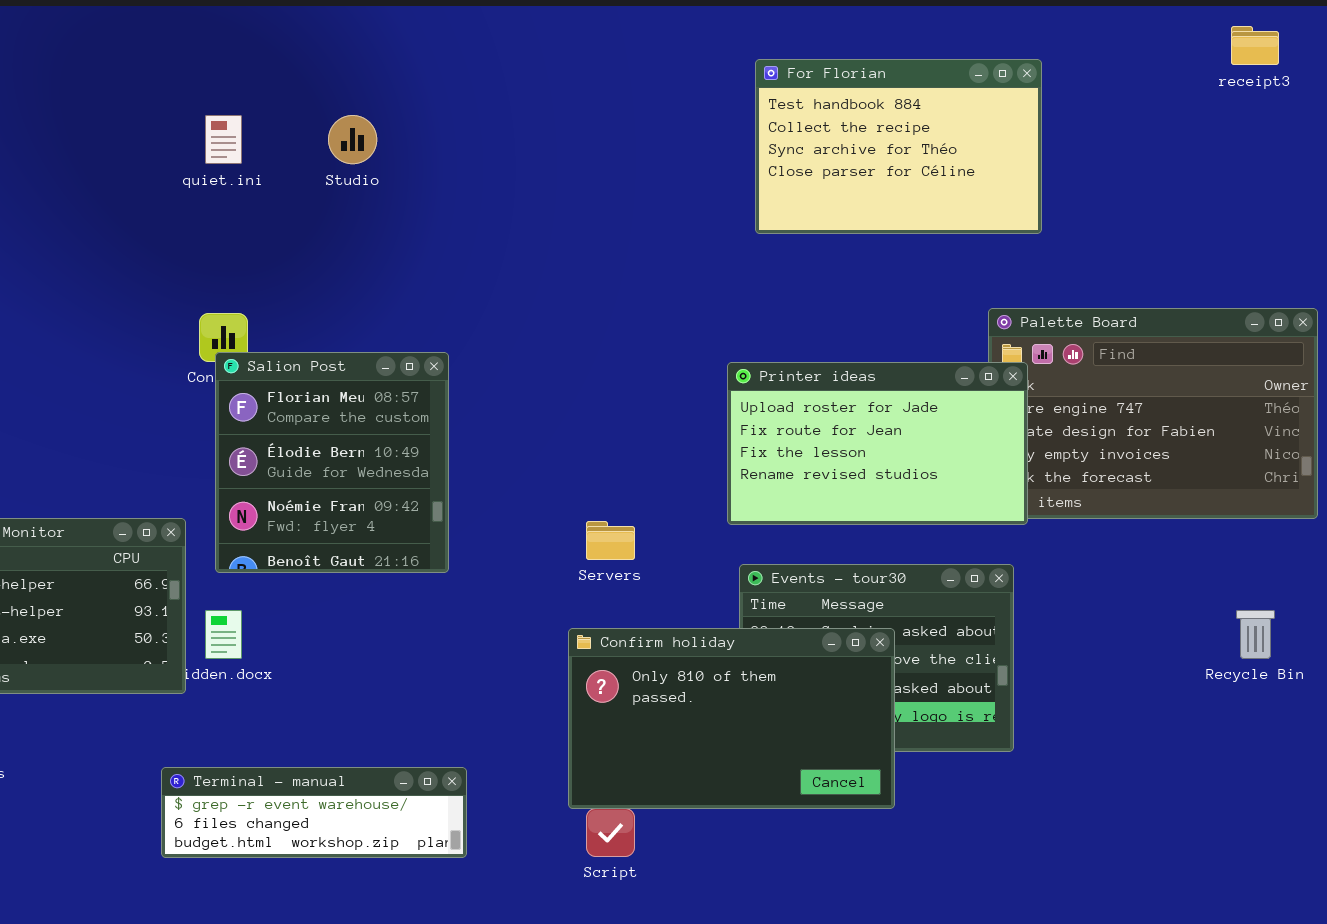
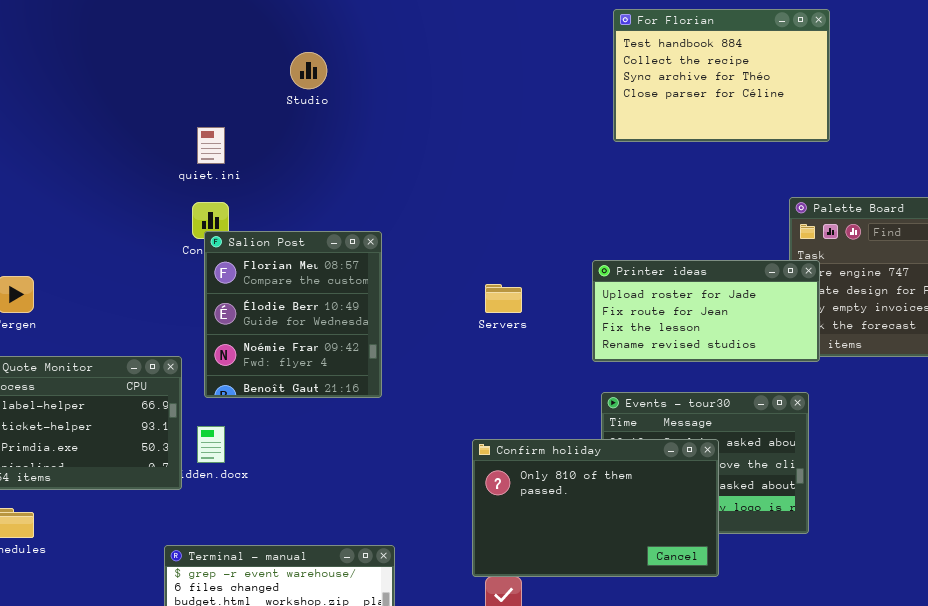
quiet.ini: [205,115,242,164] -> [197,127,225,164], moved
Printer ideas: [727,362,1028,525] -> [592,260,820,362], resized
Servers: [586,521,635,560] -> [485,284,522,313], moved

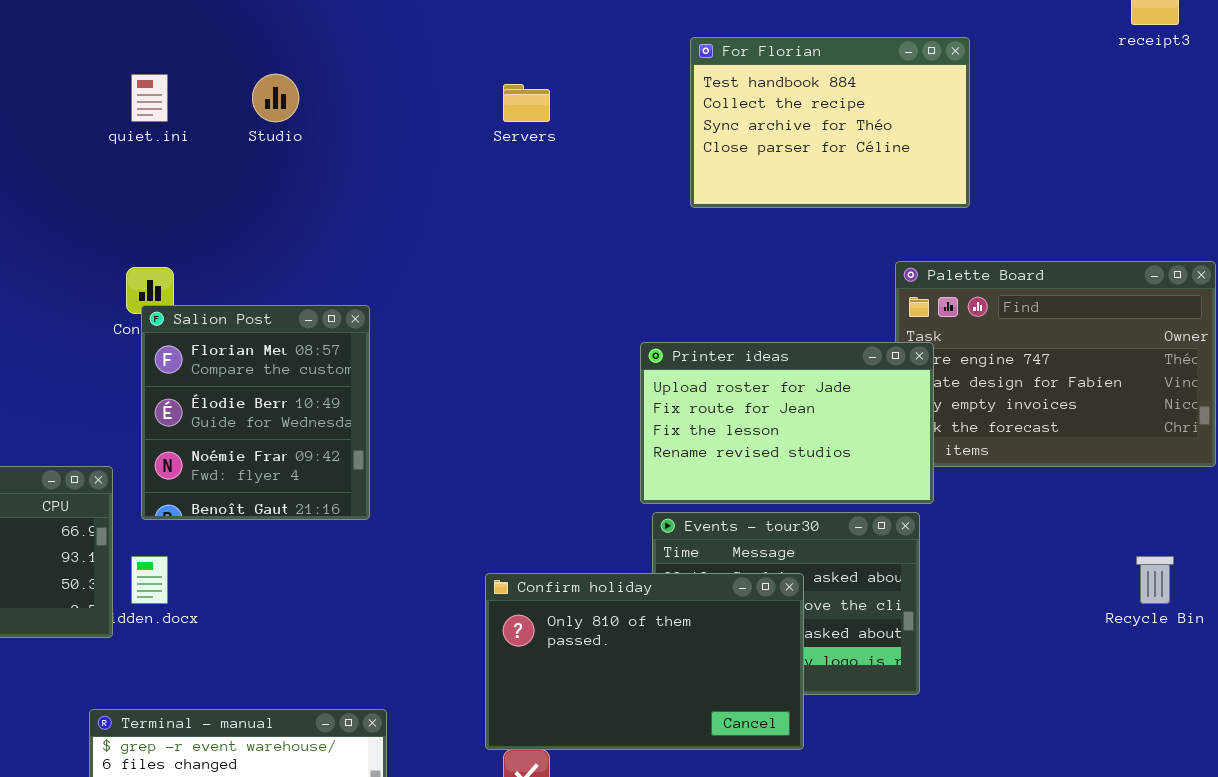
For Florian: [613,9,830,142] -> [690,37,970,208], moved
quiet.ini: [197,127,225,164] -> [131,74,168,122], moved
Printer ideas: [592,260,820,362] -> [640,342,934,504], resized
Servers: [485,284,522,313] -> [503,84,550,122], moved

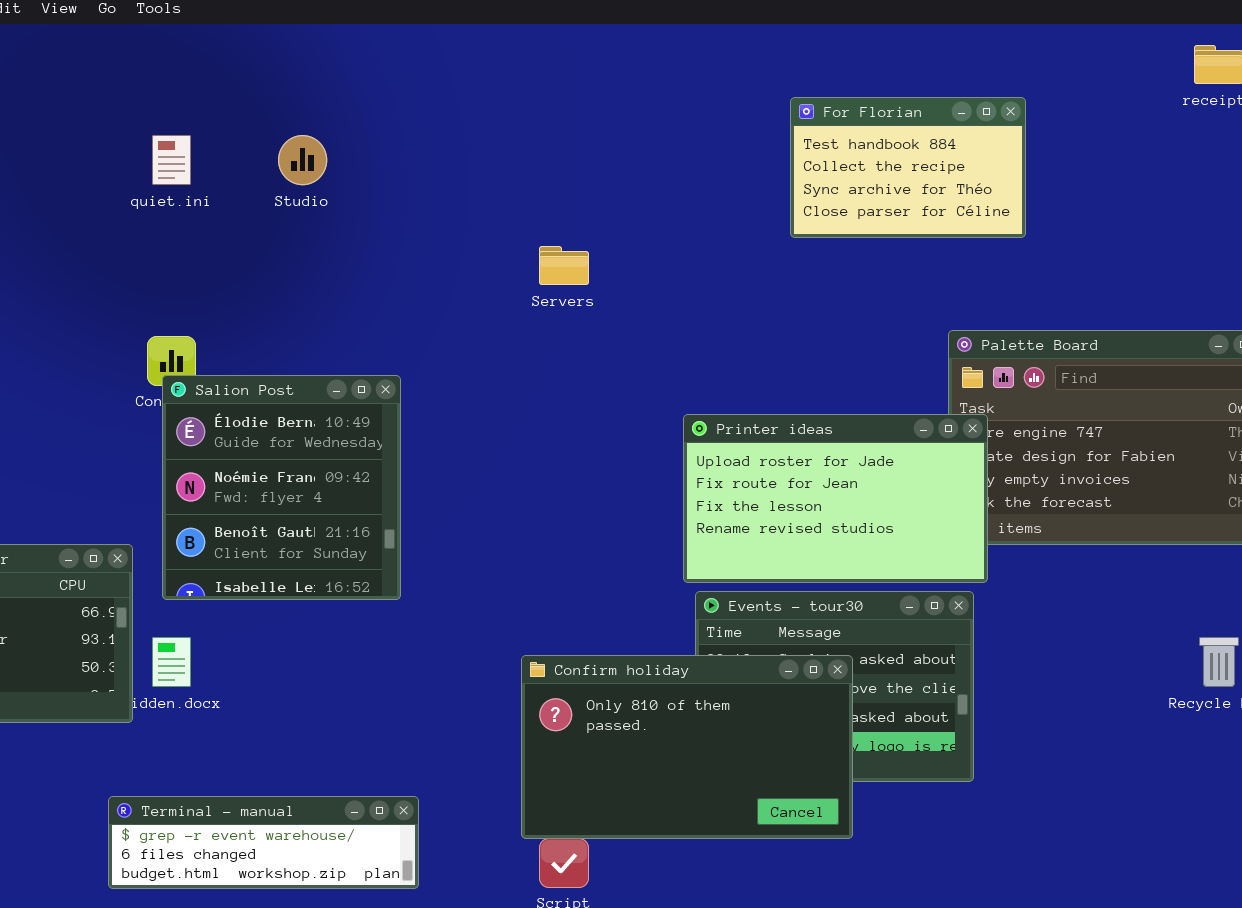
For Florian: [690,37,970,208] -> [790,97,1026,238], resized
Servers: [503,84,550,122] -> [539,246,589,285], moved
Salion Post: [141,305,370,520] -> [162,375,401,600], scrolled down 1 row

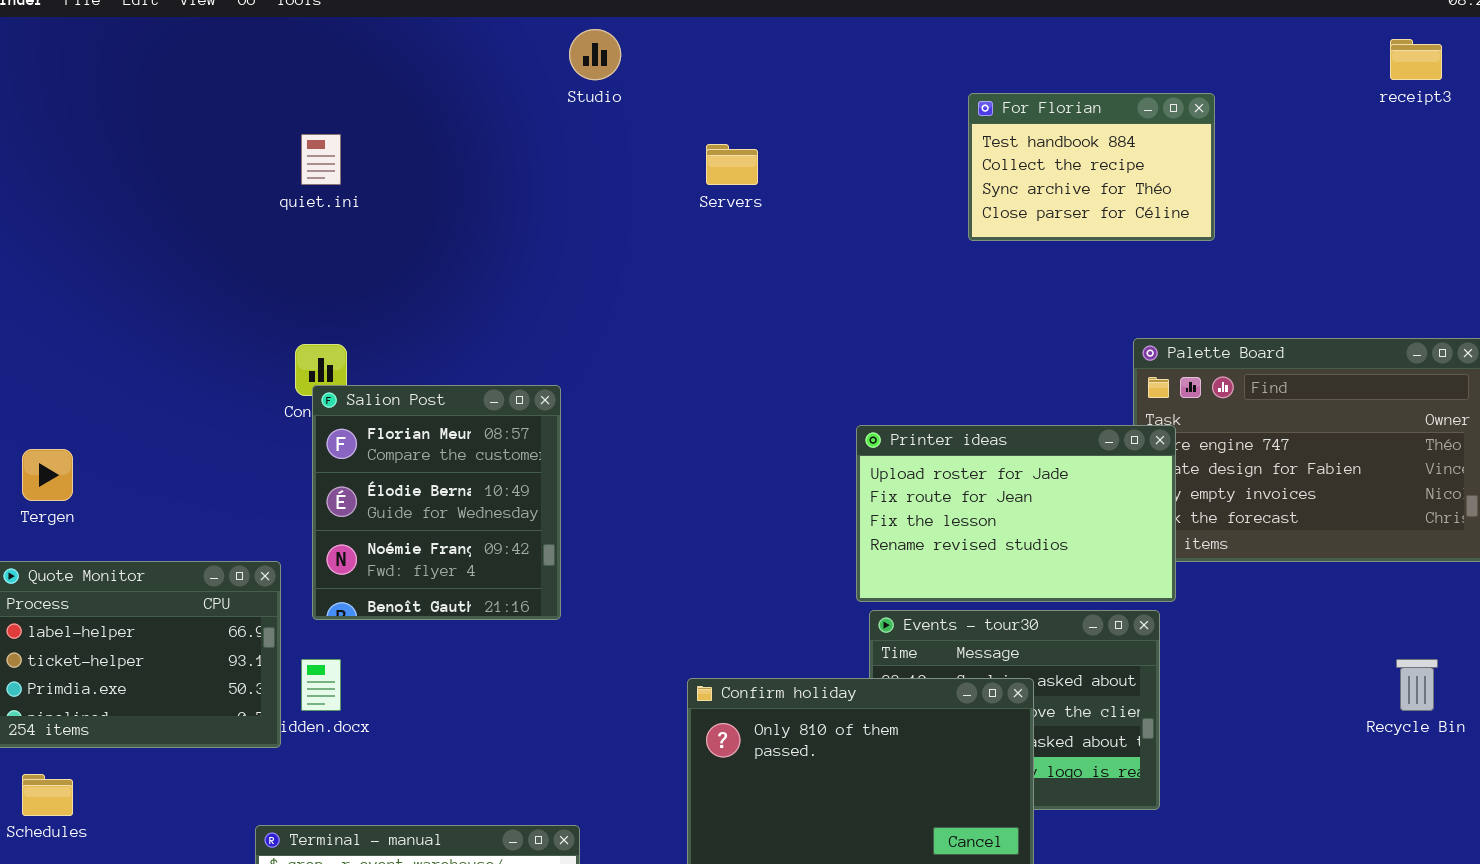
Studio: [278,135,327,185] -> [569,29,621,80], moved
Servers: [539,246,589,285] -> [706,144,758,185], moved
Salion Post: [162,375,401,600] -> [312,385,561,620], scrolled up 1 row

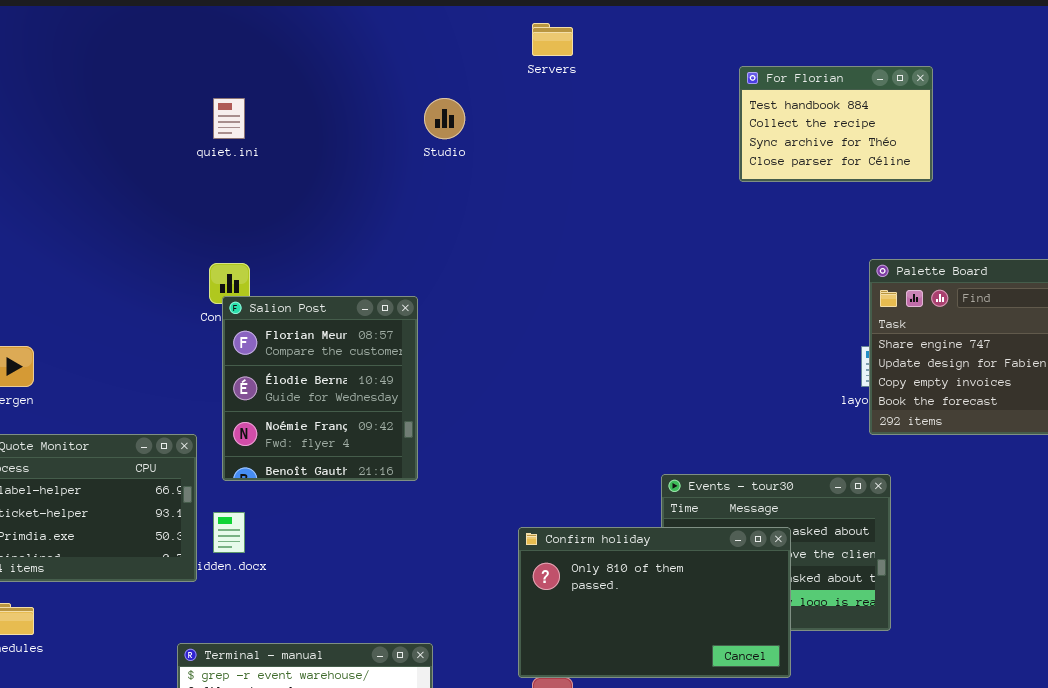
Studio: [569,29,621,80] -> [424,98,465,139], moved
Servers: [706,144,758,185] -> [532,23,573,56], moved
Printer ideas: [856,425,1176,602] -> none, closed

